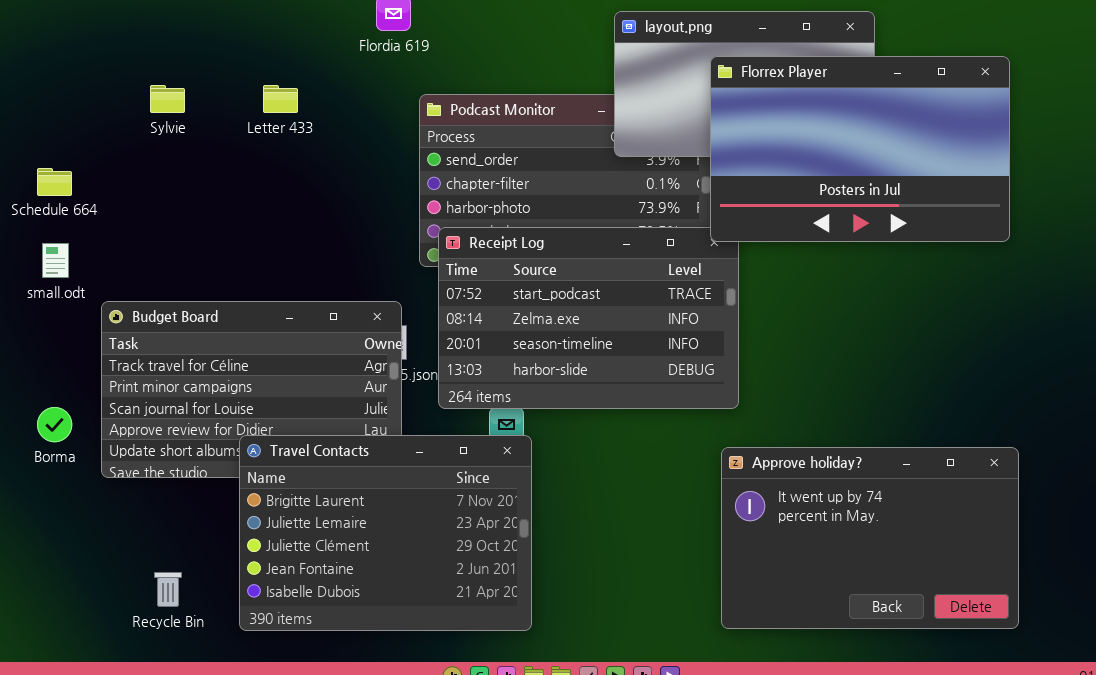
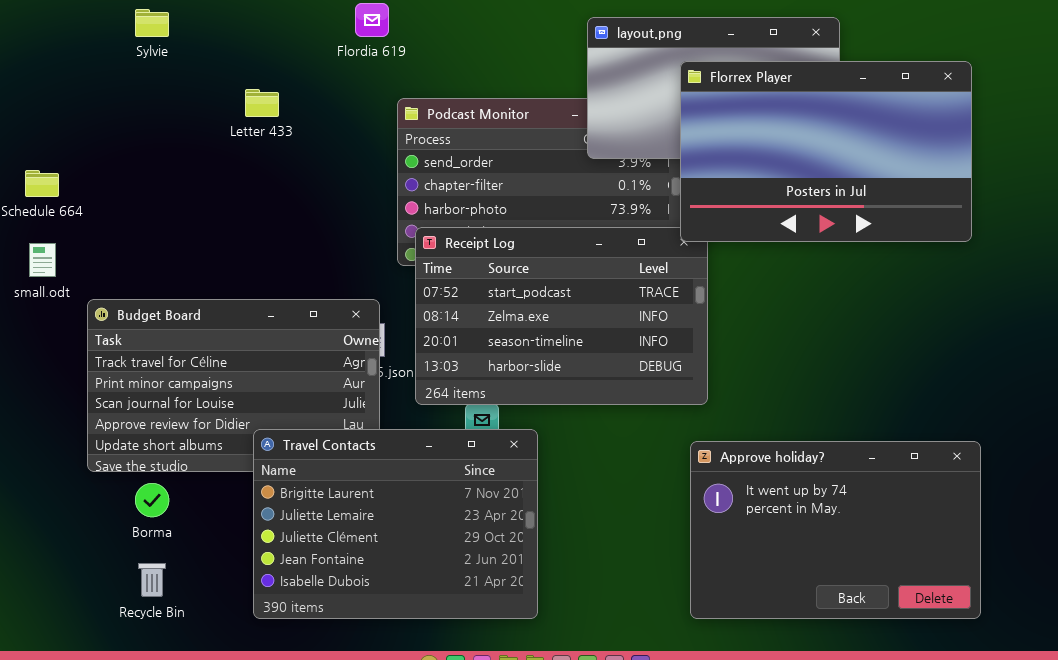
Sylvie: [150,85,185,113] -> [135,9,169,37], moved
Borma: [37,407,72,442] -> [135,483,169,517], moved
Travel Contacts: [239,435,532,631] -> [253,429,538,619], moved

